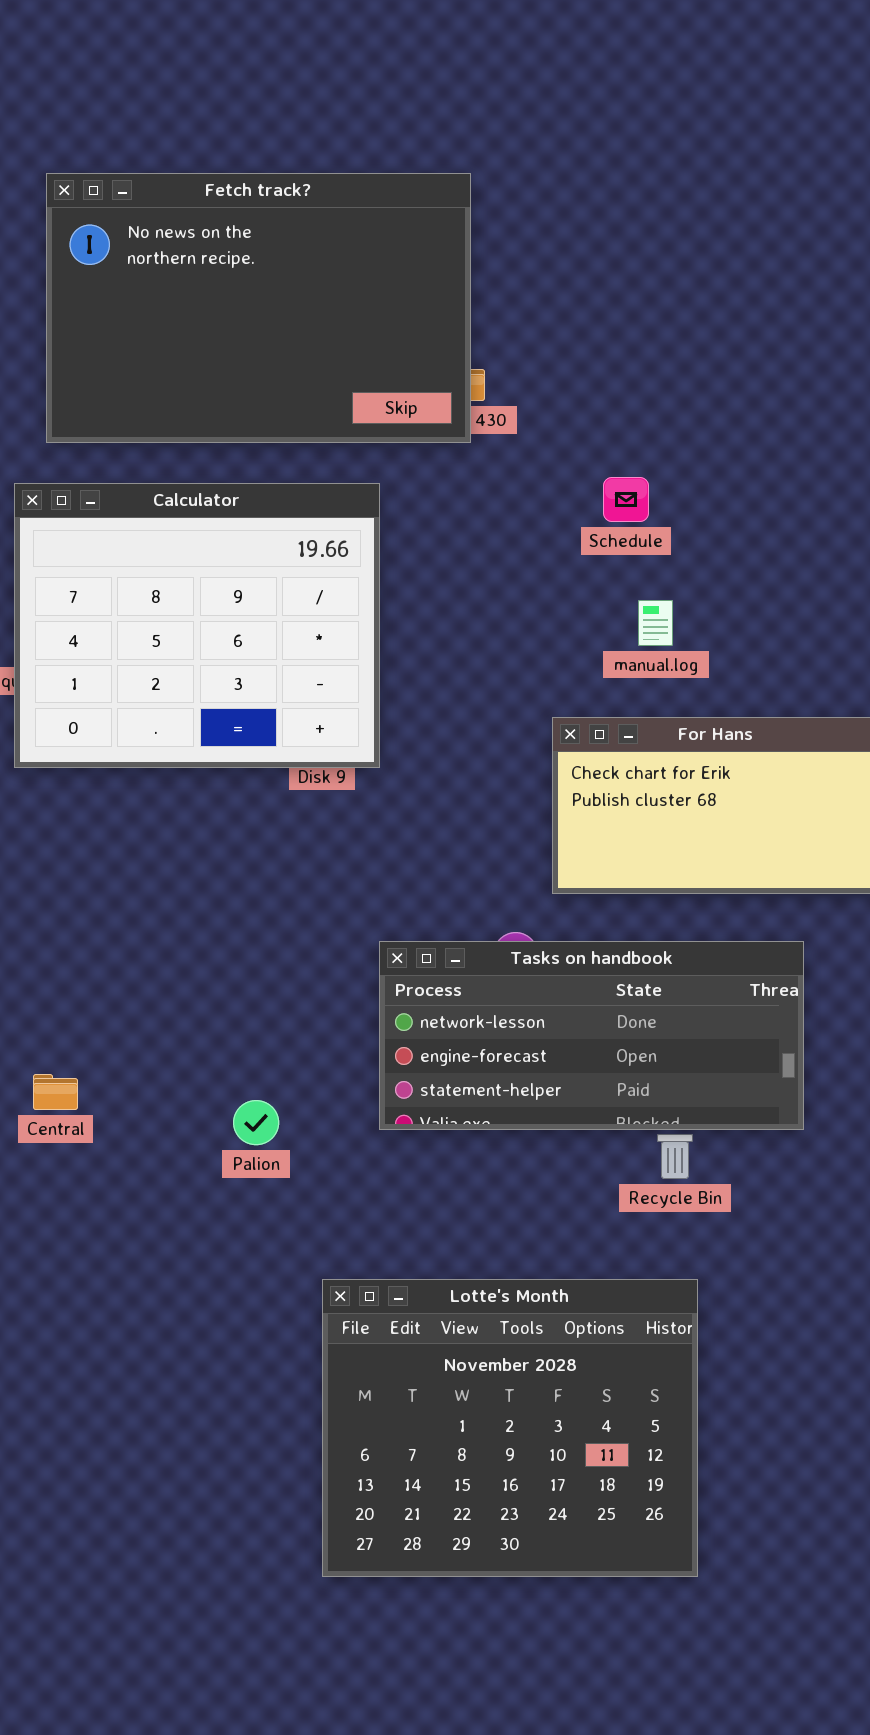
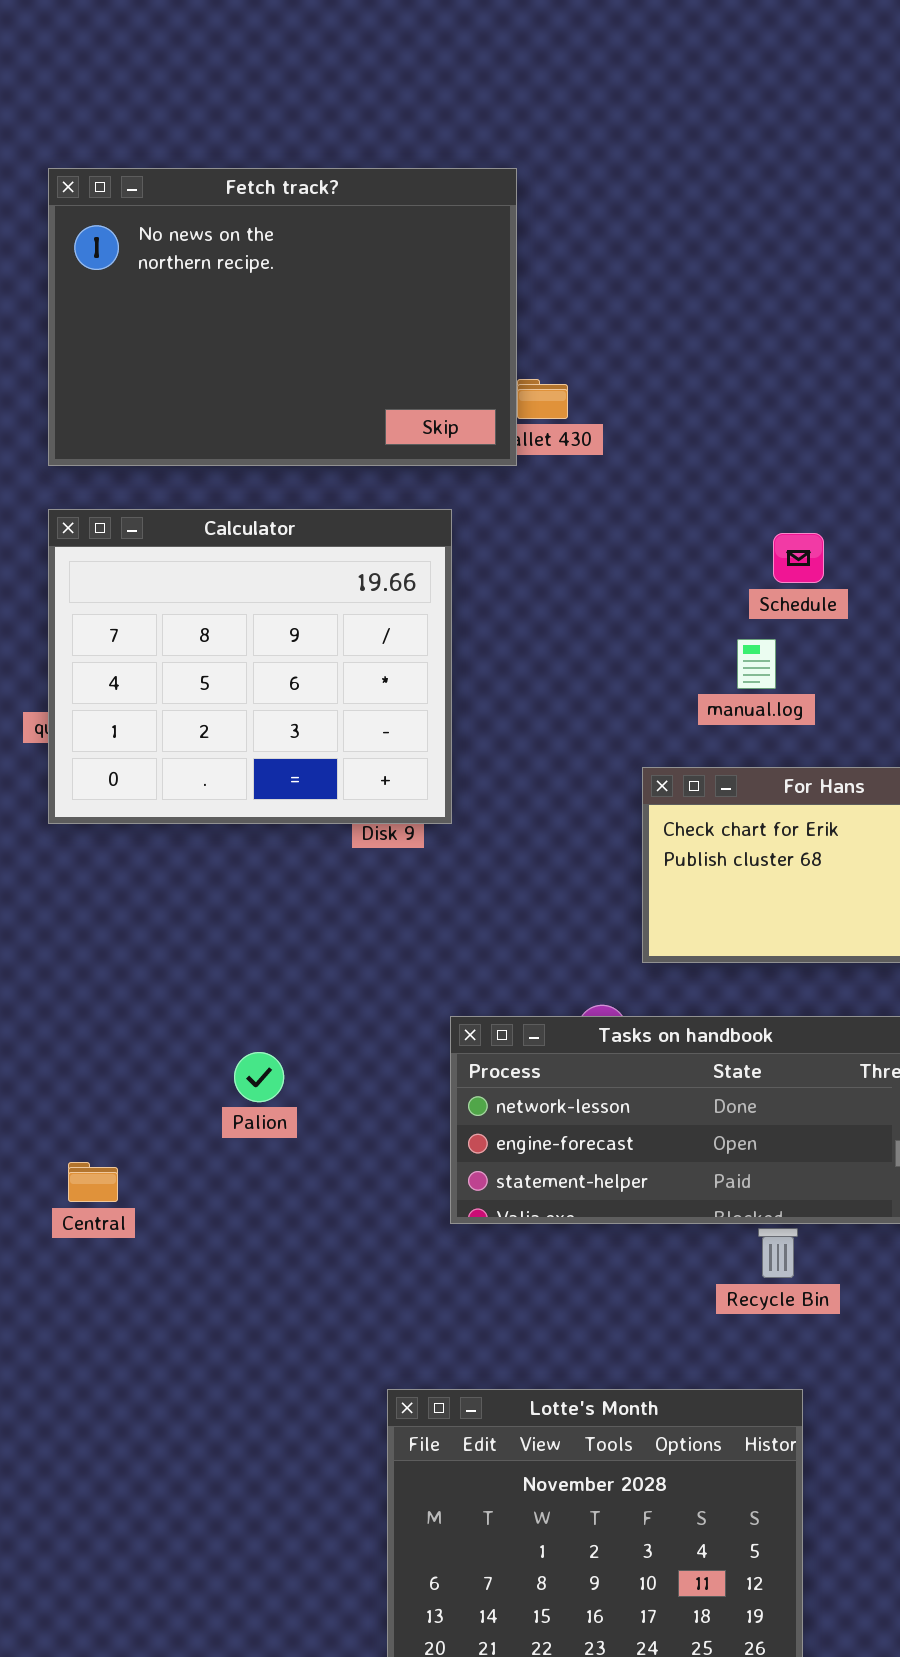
Fetch track?: [46,173,471,443] -> [48,168,517,466], moved
Schedule: [603,477,649,522] -> [773,533,824,583], moved
Palion: [233,1100,279,1145] -> [234,1052,284,1102], moved

